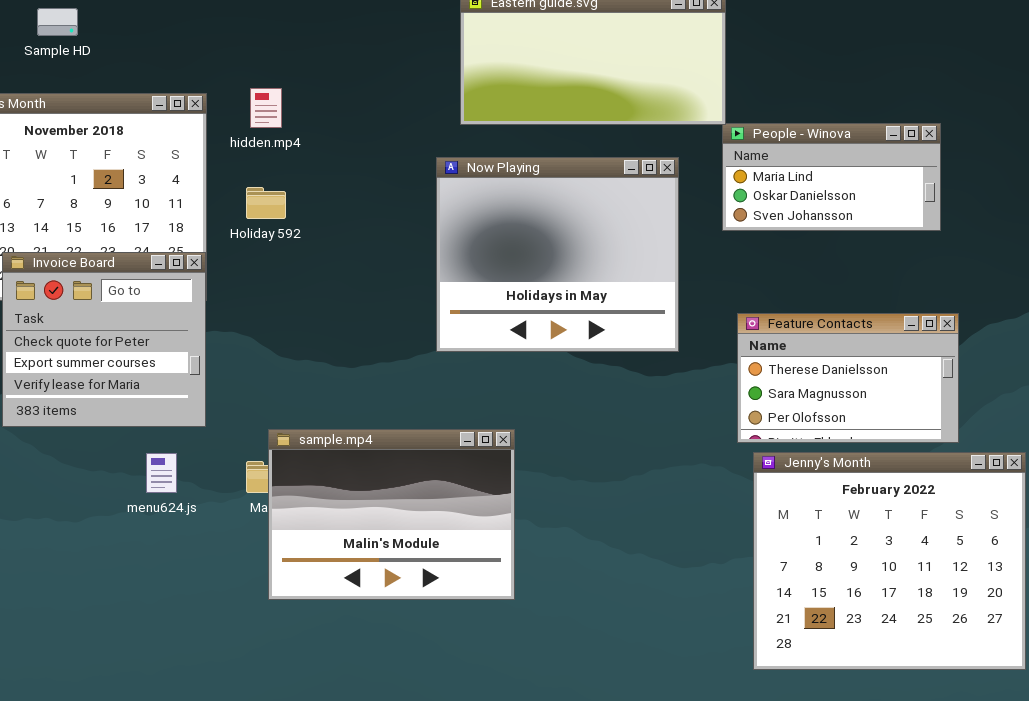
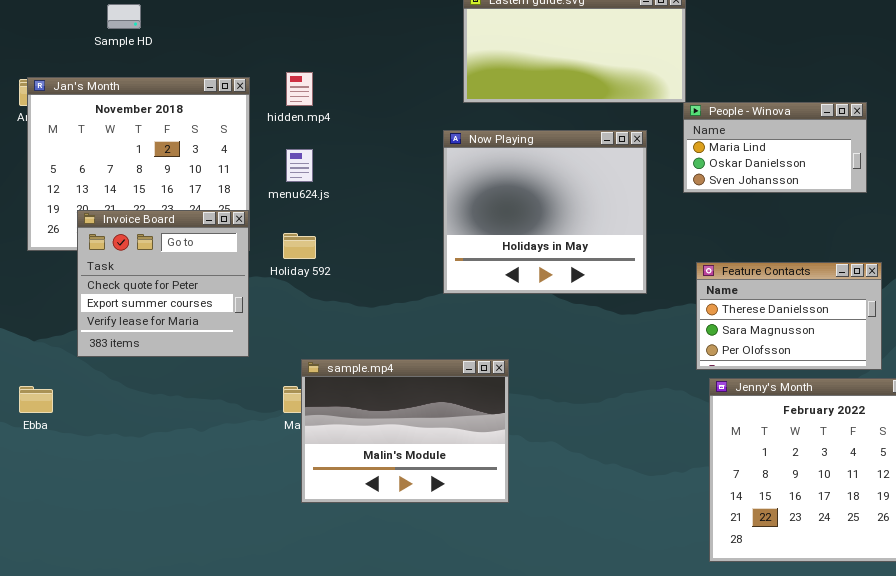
Holiday 592: [246,187,286,219] -> [283,233,316,259], moved
menu624.js: [146,453,177,493] -> [286,149,313,182], moved

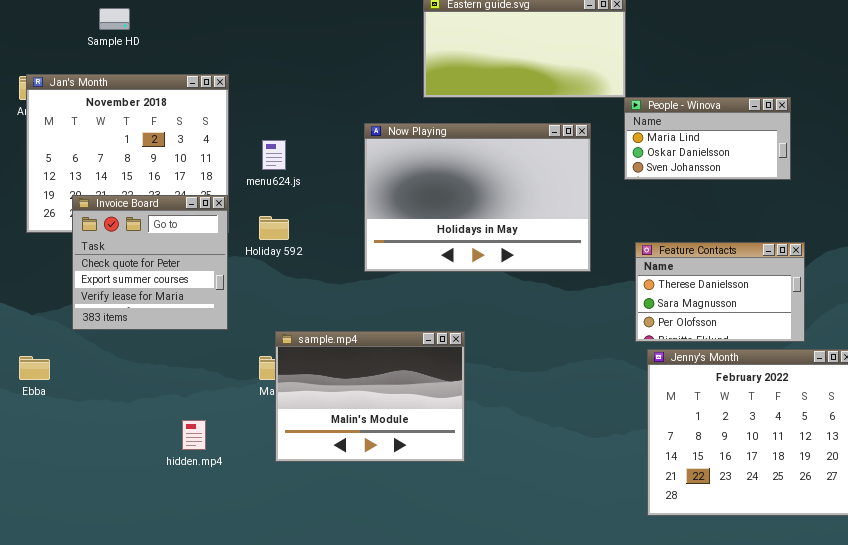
hidden.mp4: [286,72,313,106] -> [182,420,206,450], moved
Now Playing: [443,130,647,294] -> [364,123,591,272], resized

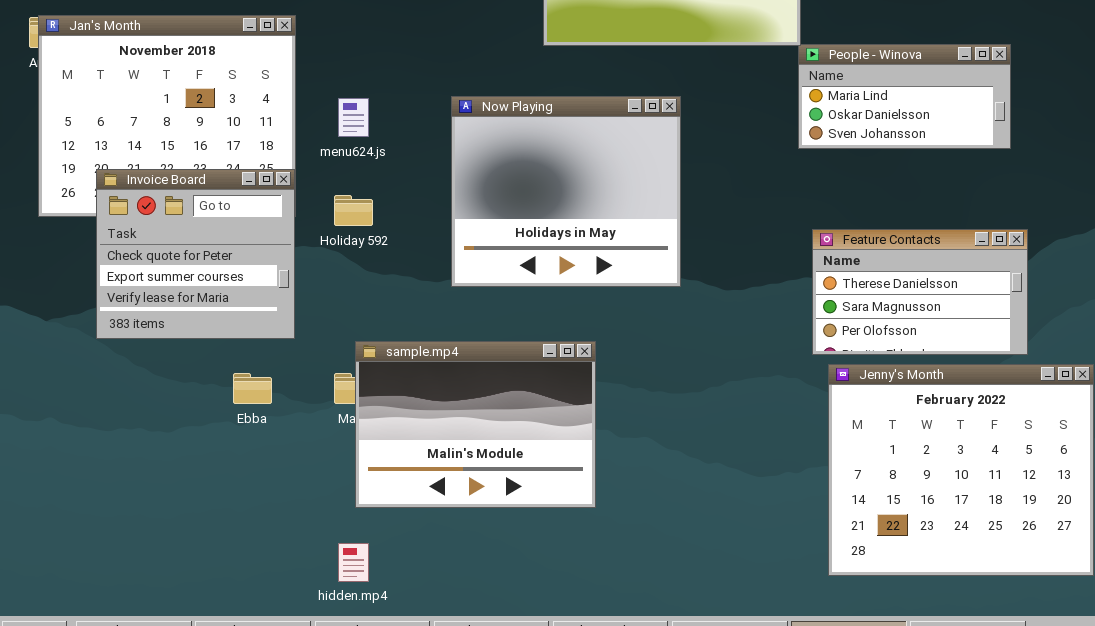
Now Playing: [364,123,591,272] -> [451,96,681,287], moved, resized
Ebba: [19,356,50,380] -> [233,373,272,404], moved
hidden.mp4: [182,420,206,450] -> [338,543,369,582], moved

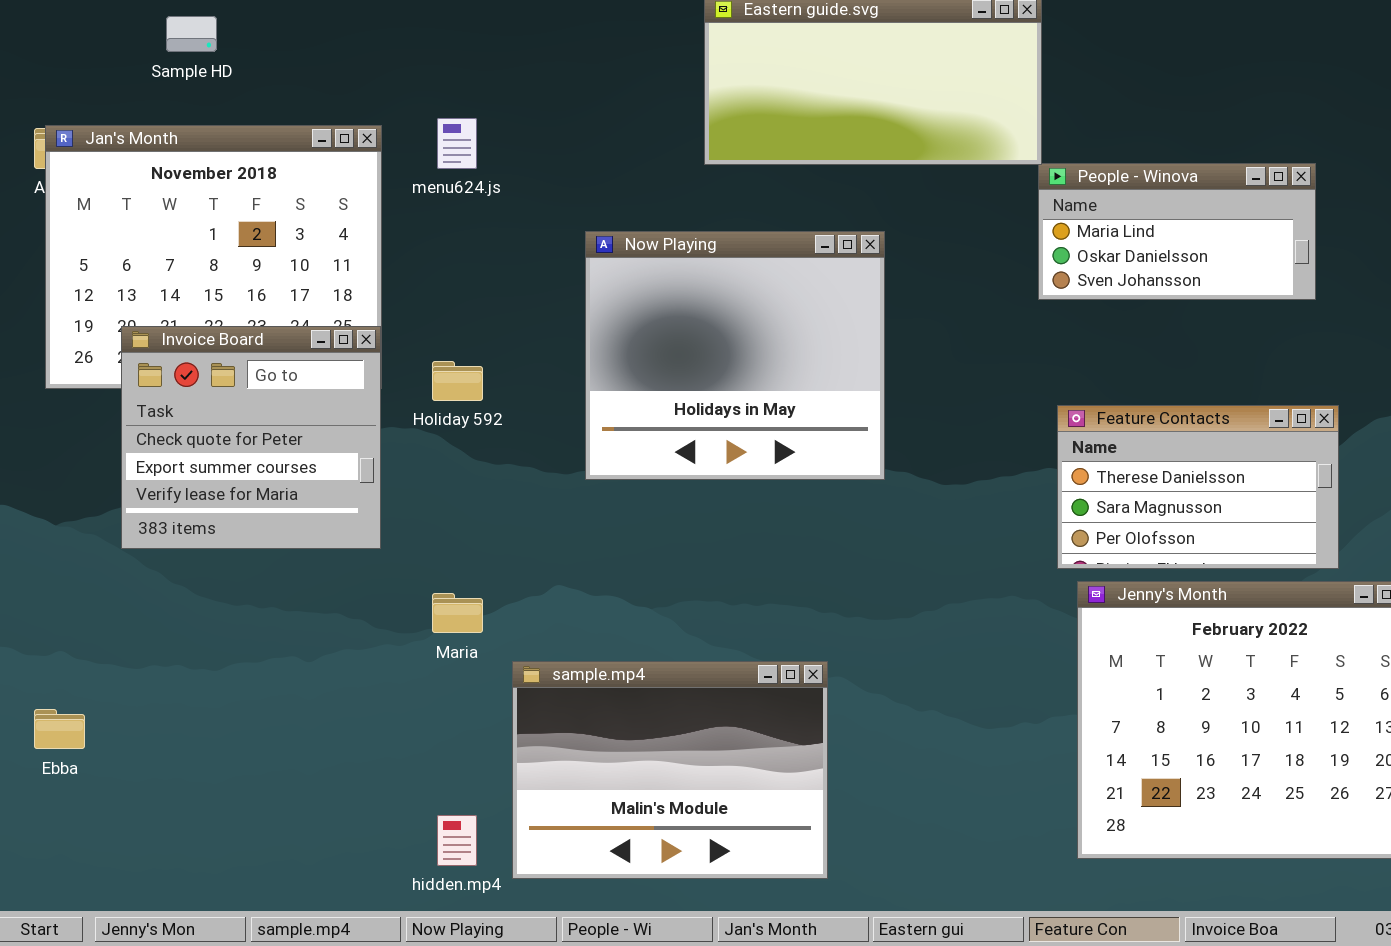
menu624.js: [338,98,369,137] -> [437,118,477,169], moved
sample.mp4: [355,341,596,508] -> [512,661,828,879], moved
Ebba: [233,373,272,404] -> [34,709,85,749], moved

